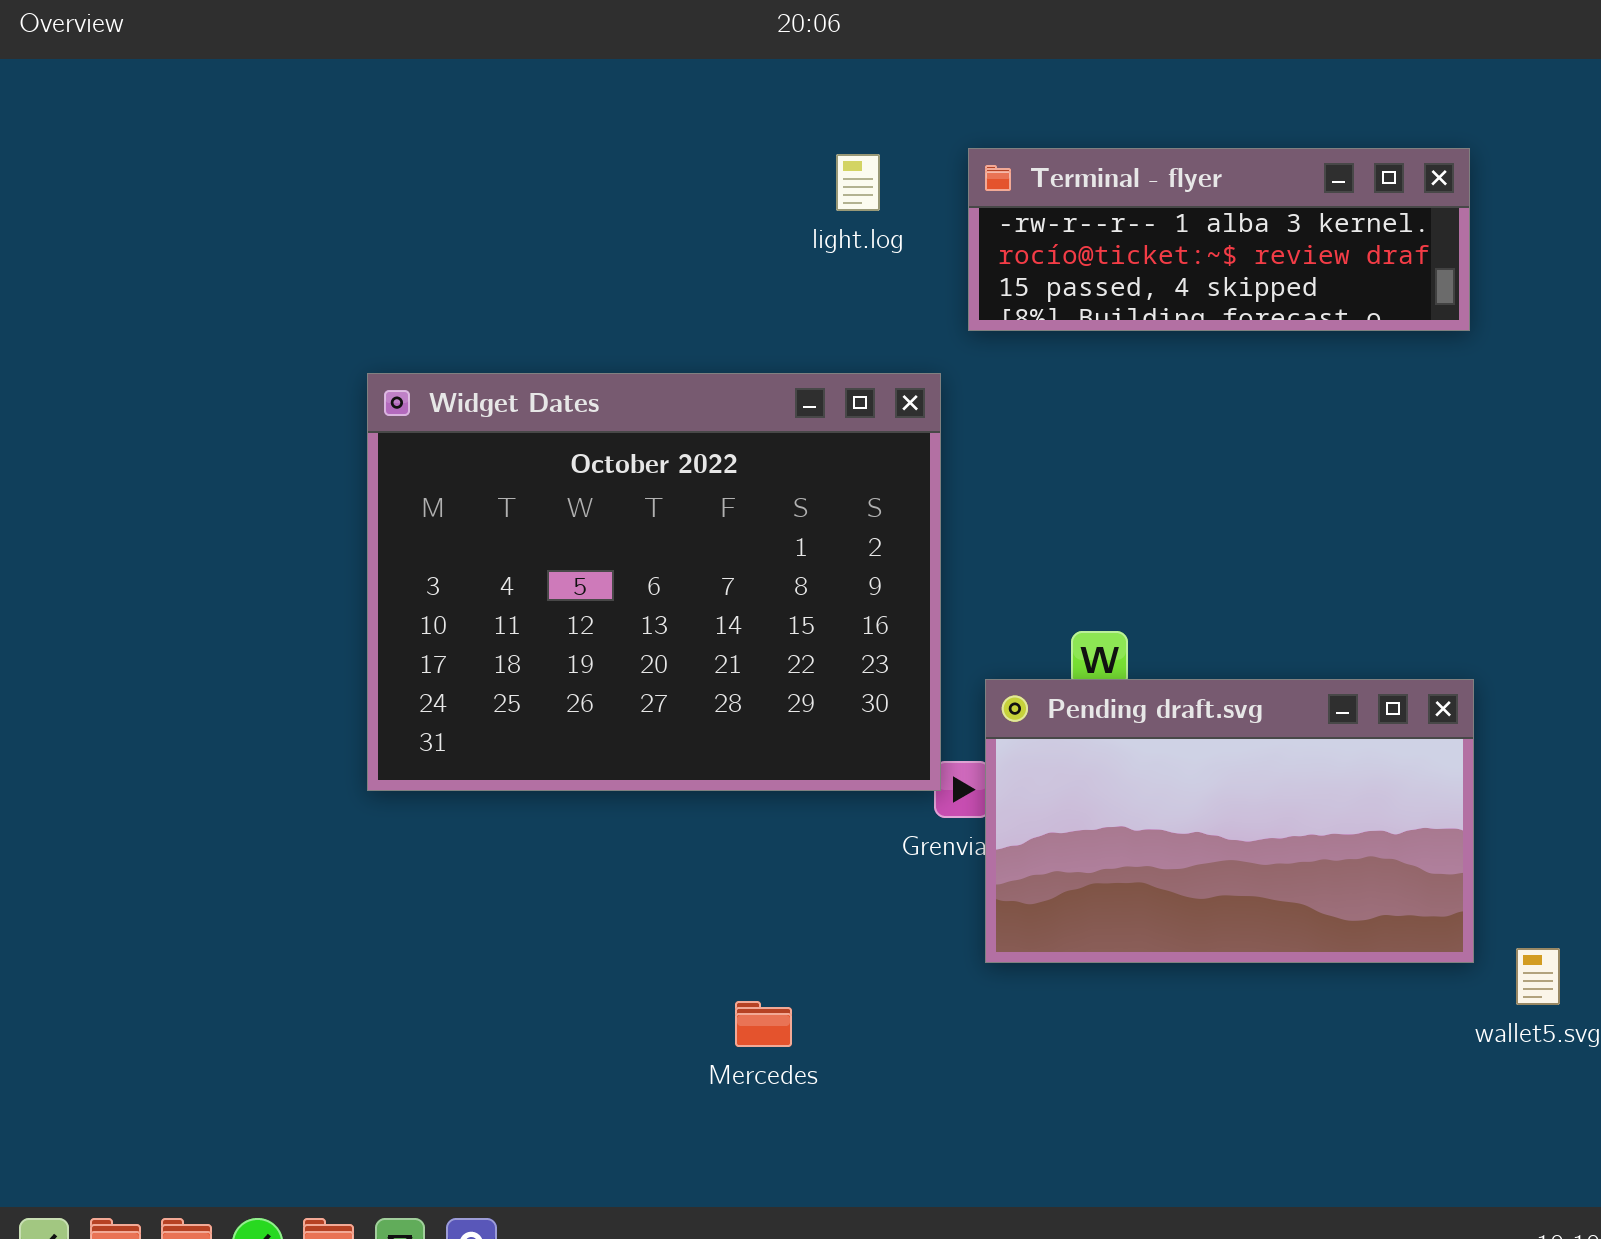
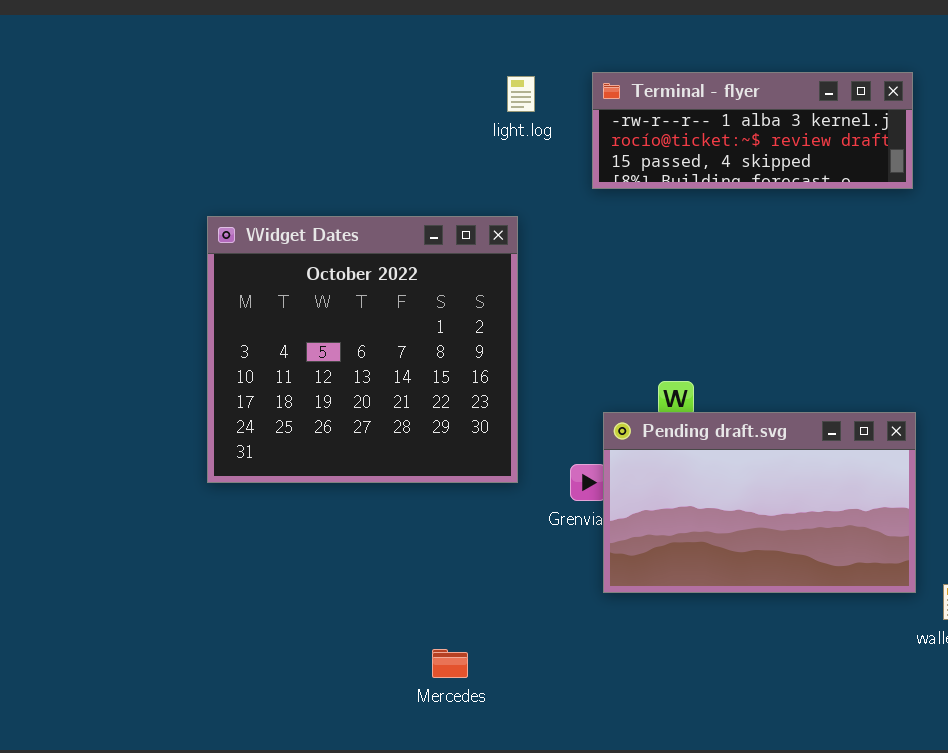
Widget Dates: [367,373,941,791] -> [207,216,518,483], resized
Mercedes: [735,1001,792,1047] -> [432,649,468,678], moved

